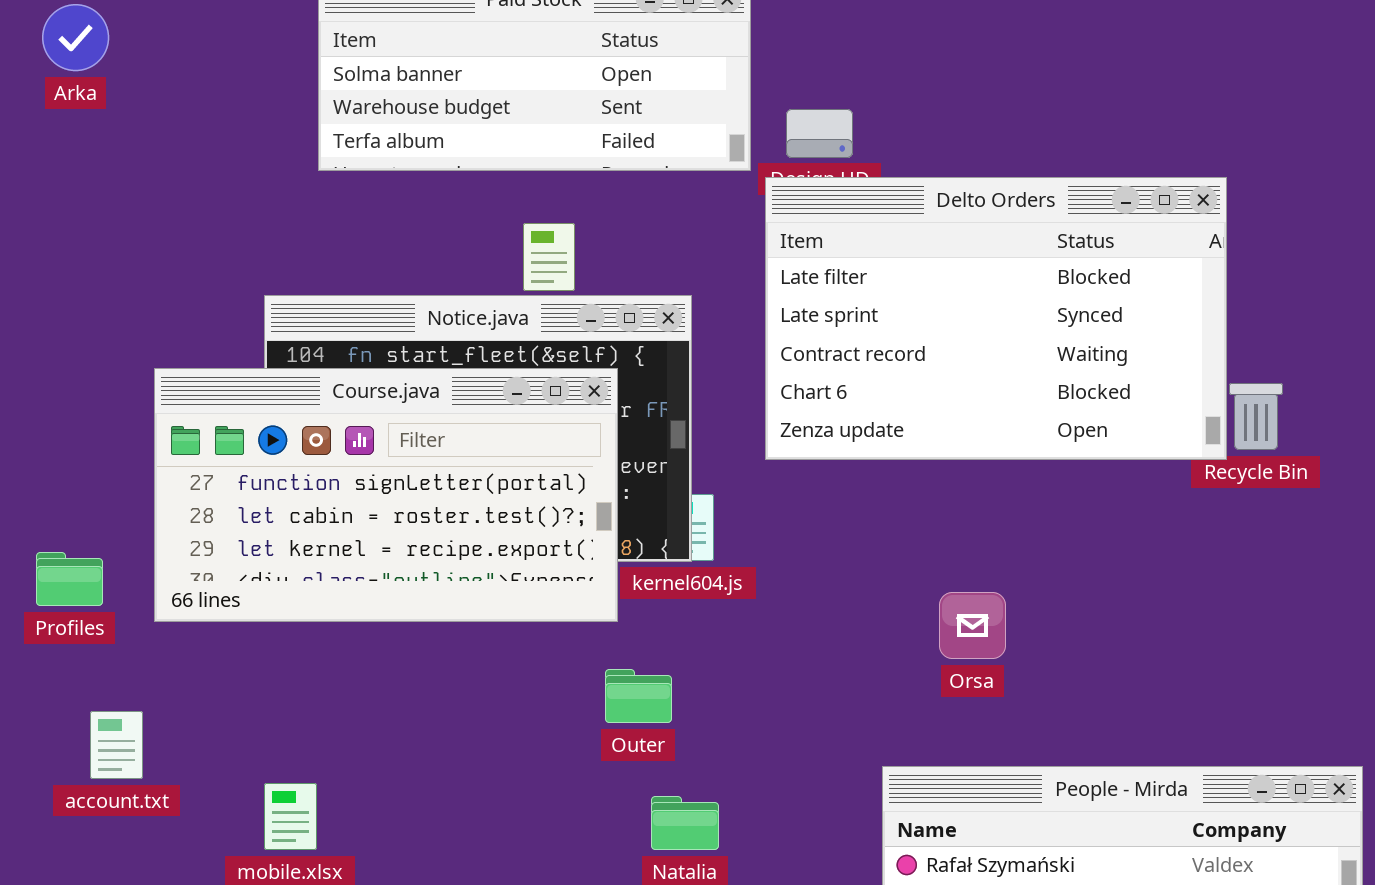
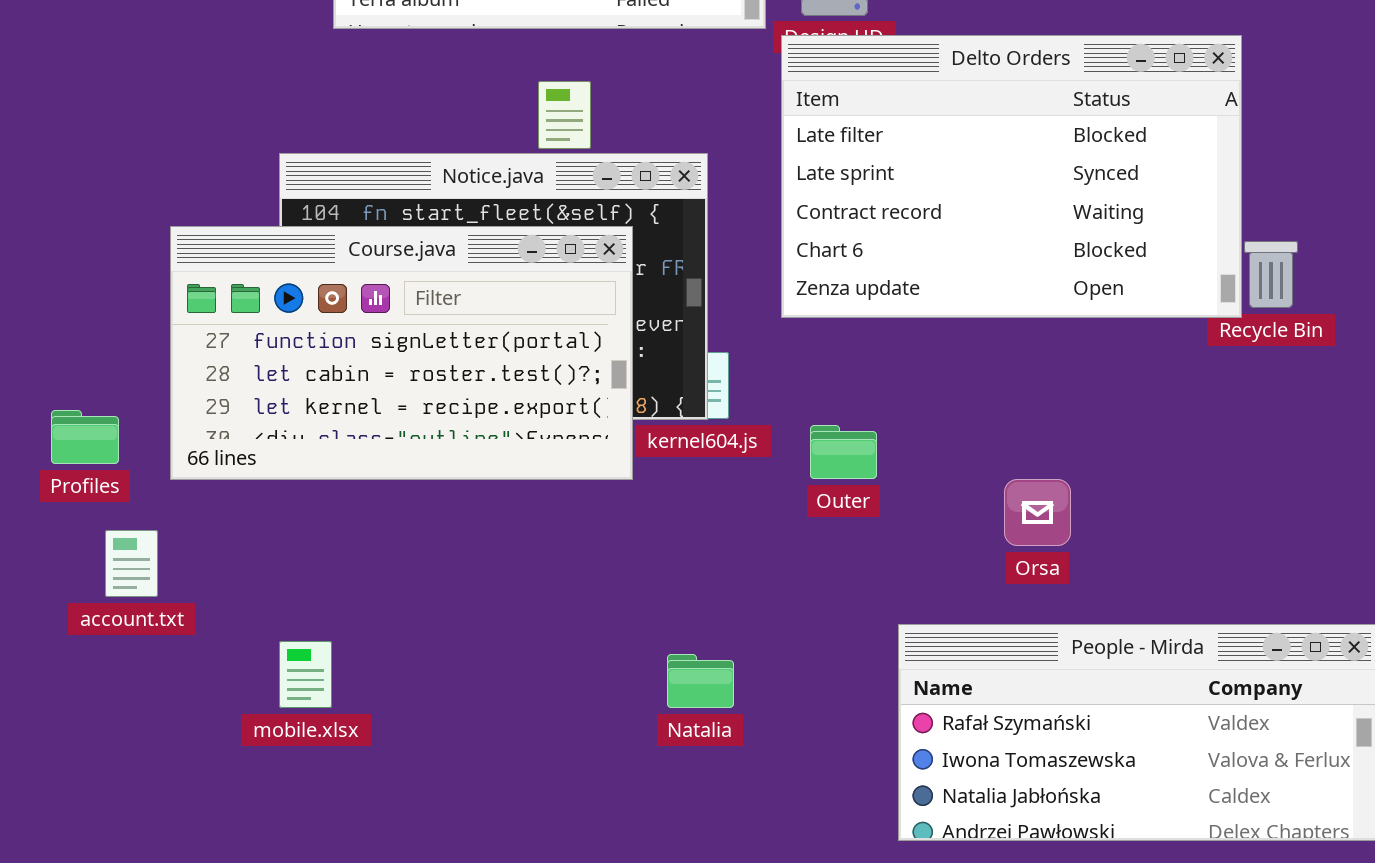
Orsa: [939,592,1006,659] -> [1004,479,1071,546], moved
Outer: [605,669,672,723] -> [810,425,877,479], moved
account.txt: [90,711,143,779] -> [105,530,158,597], moved

